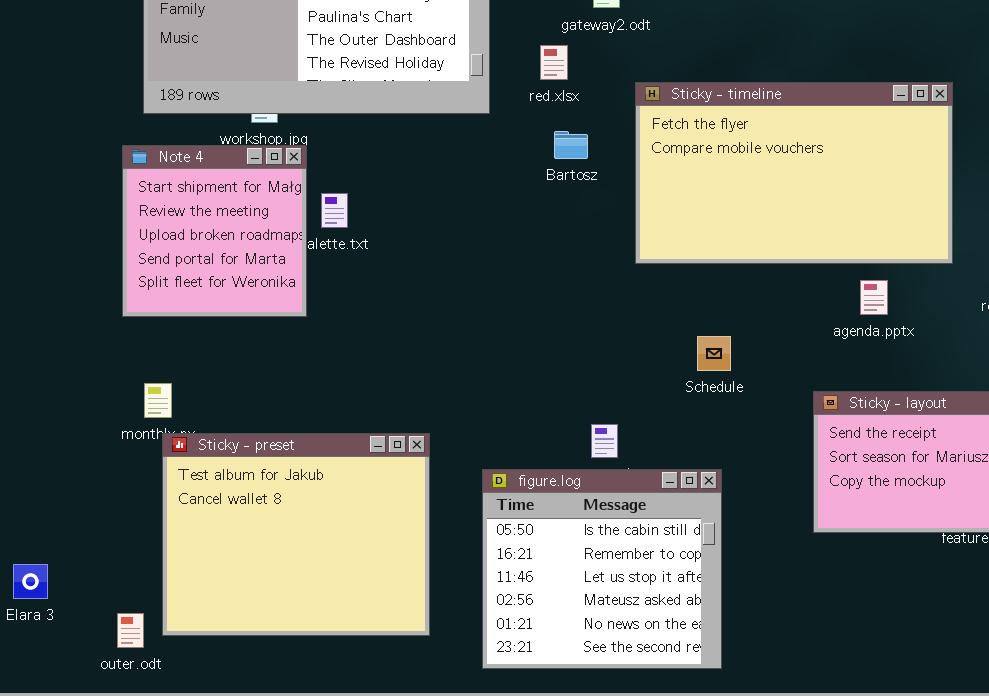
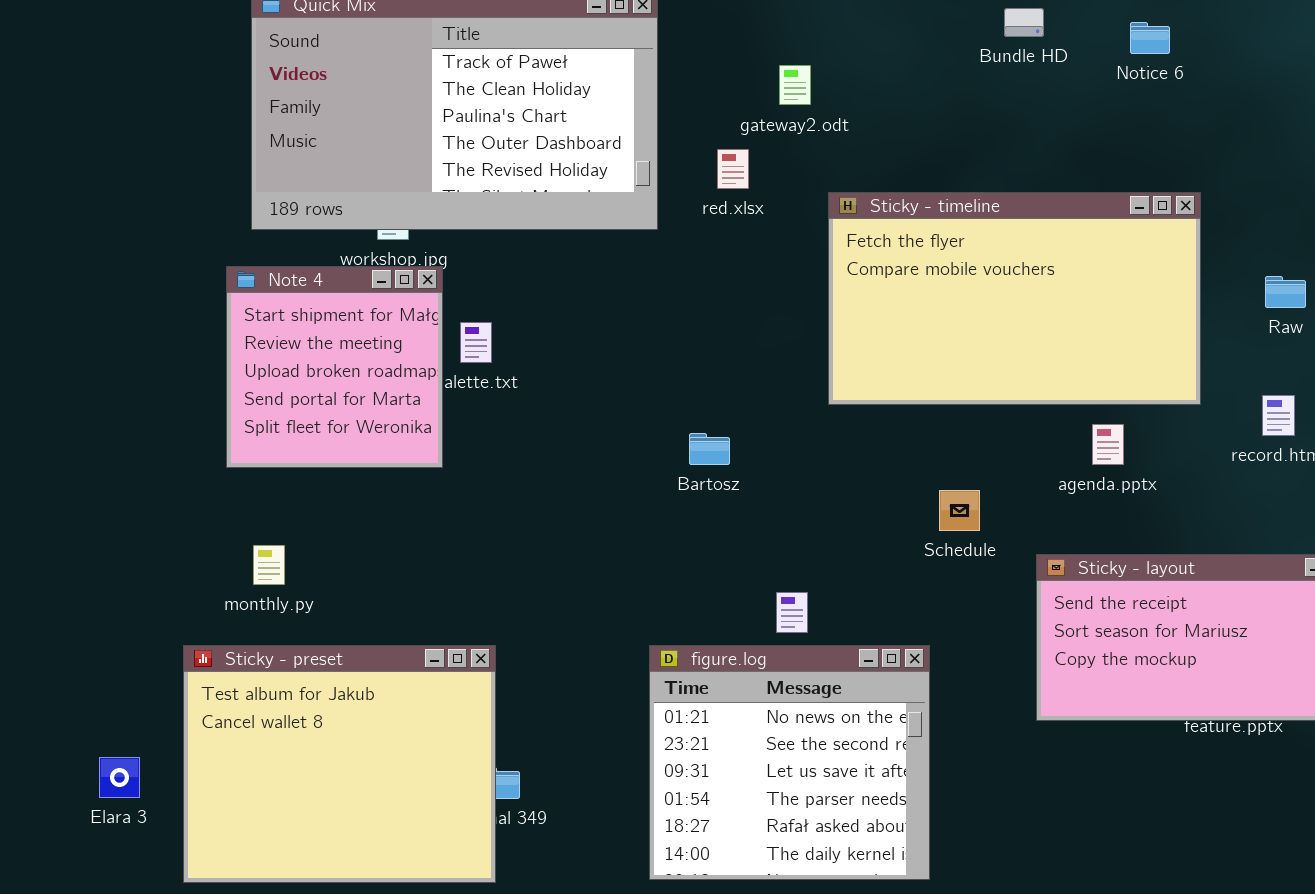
Bartosz: [554,131,588,159] -> [689,433,730,465], moved
Schedule: [697,336,731,371] -> [939,490,980,531], moved
Sticky - preset: [162,433,430,636] -> [183,645,496,883], moved
figure.log: [482,469,722,669] -> [649,645,930,880], scrolled down 4 rows

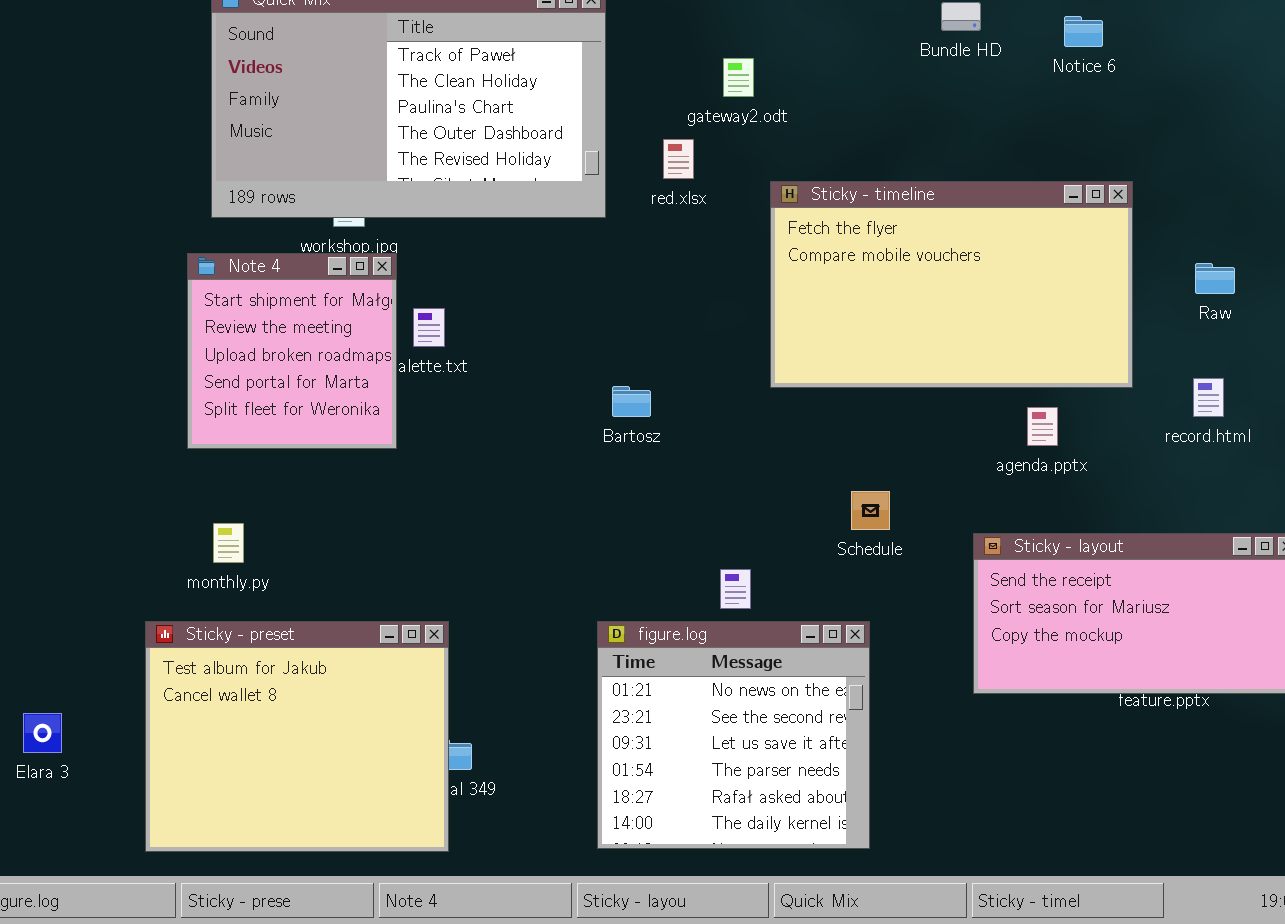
Bartosz: [689,433,730,465] -> [612,386,651,417], moved
Schedule: [939,490,980,531] -> [851,491,890,530], moved
Elara 3: [99,757,140,798] -> [23,713,62,753], moved

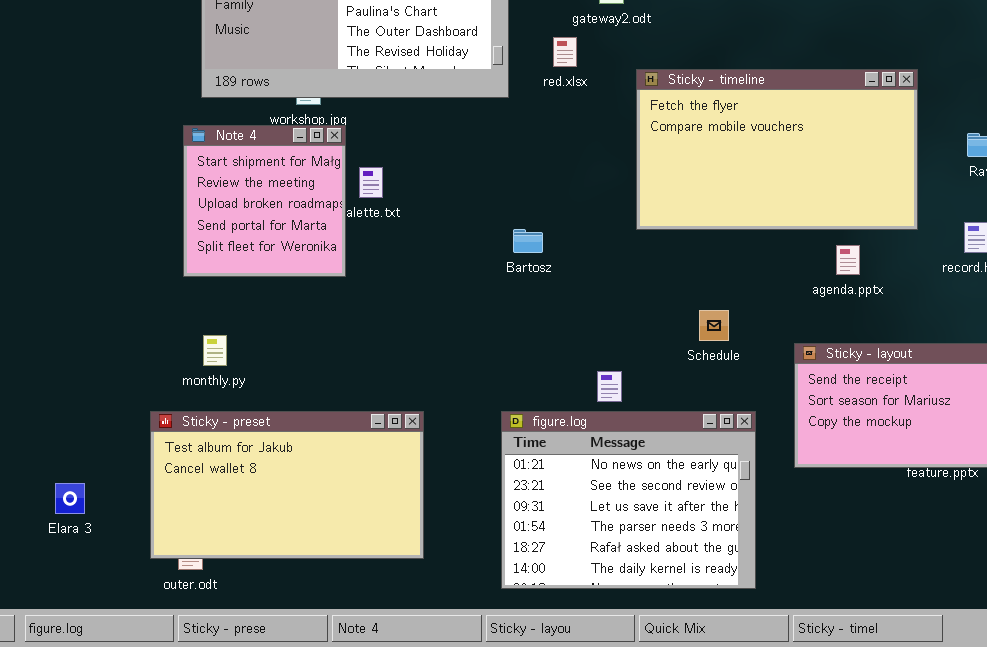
Sticky - preset: [145,621,449,852] -> [150,411,424,559], resized
figure.log: [597,621,870,849] -> [501,411,756,589], resized

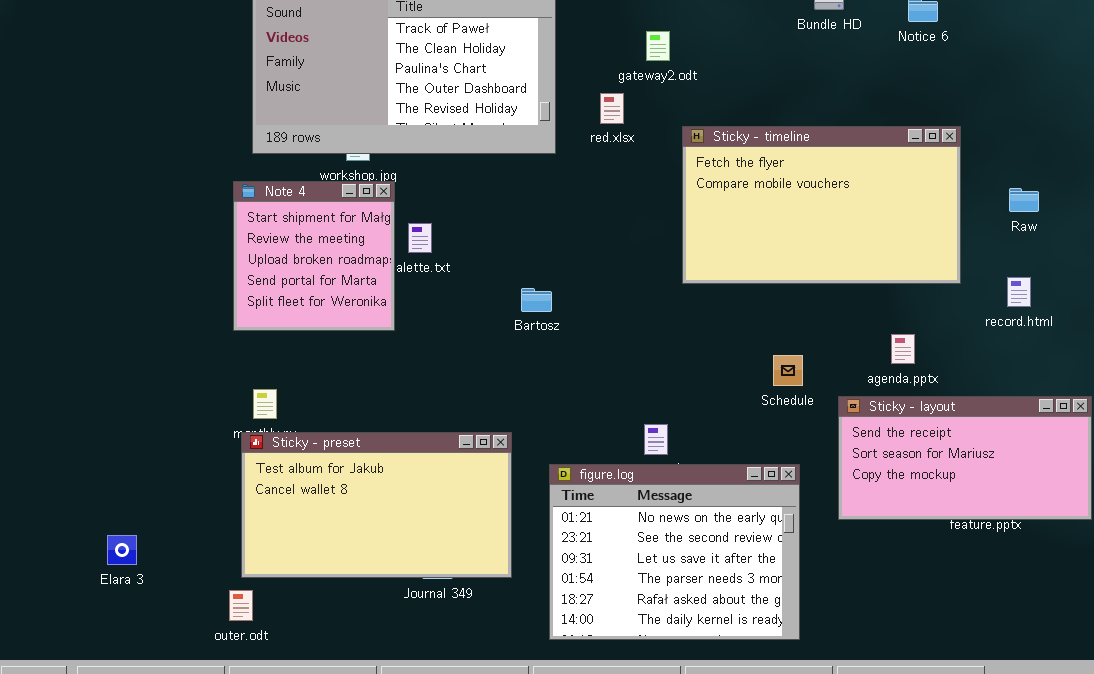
Bartosz: [513,229,543,253] -> [521,288,552,312], moved
agenda.pptx: [836,245,860,275] -> [891,334,915,364], moved
Schedule: [699,310,729,341] -> [773,355,803,386], moved
Sticky - preset: [150,411,424,559] -> [241,432,512,578], moved

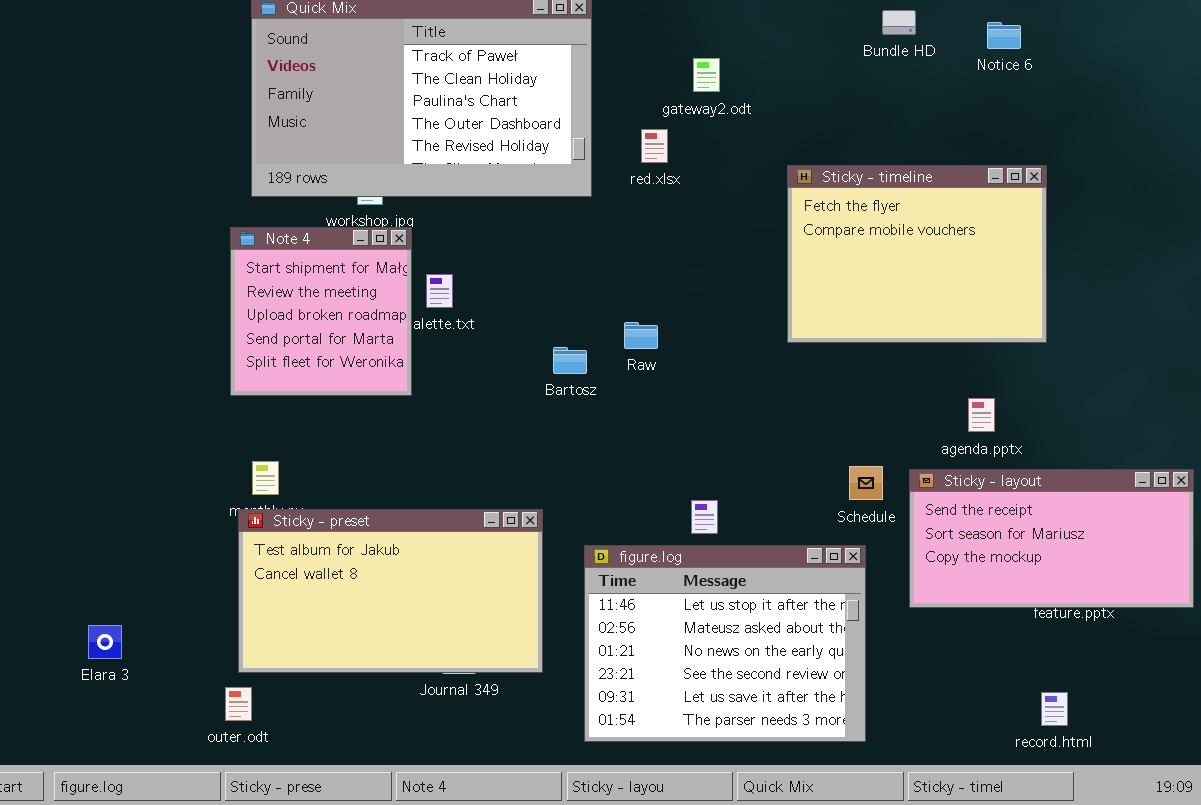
Sticky - timeline: [682,126,961,284] -> [787,165,1047,343], resized
Raw: [1009,188,1039,212] -> [624,322,658,349], moved
record.html: [1007,277,1031,307] -> [1041,692,1068,726], moved
Schedule: [773,355,803,386] -> [849,466,883,500], moved
figure.log: [549,464,800,640] -> [584,545,866,742], scrolled up 2 rows

